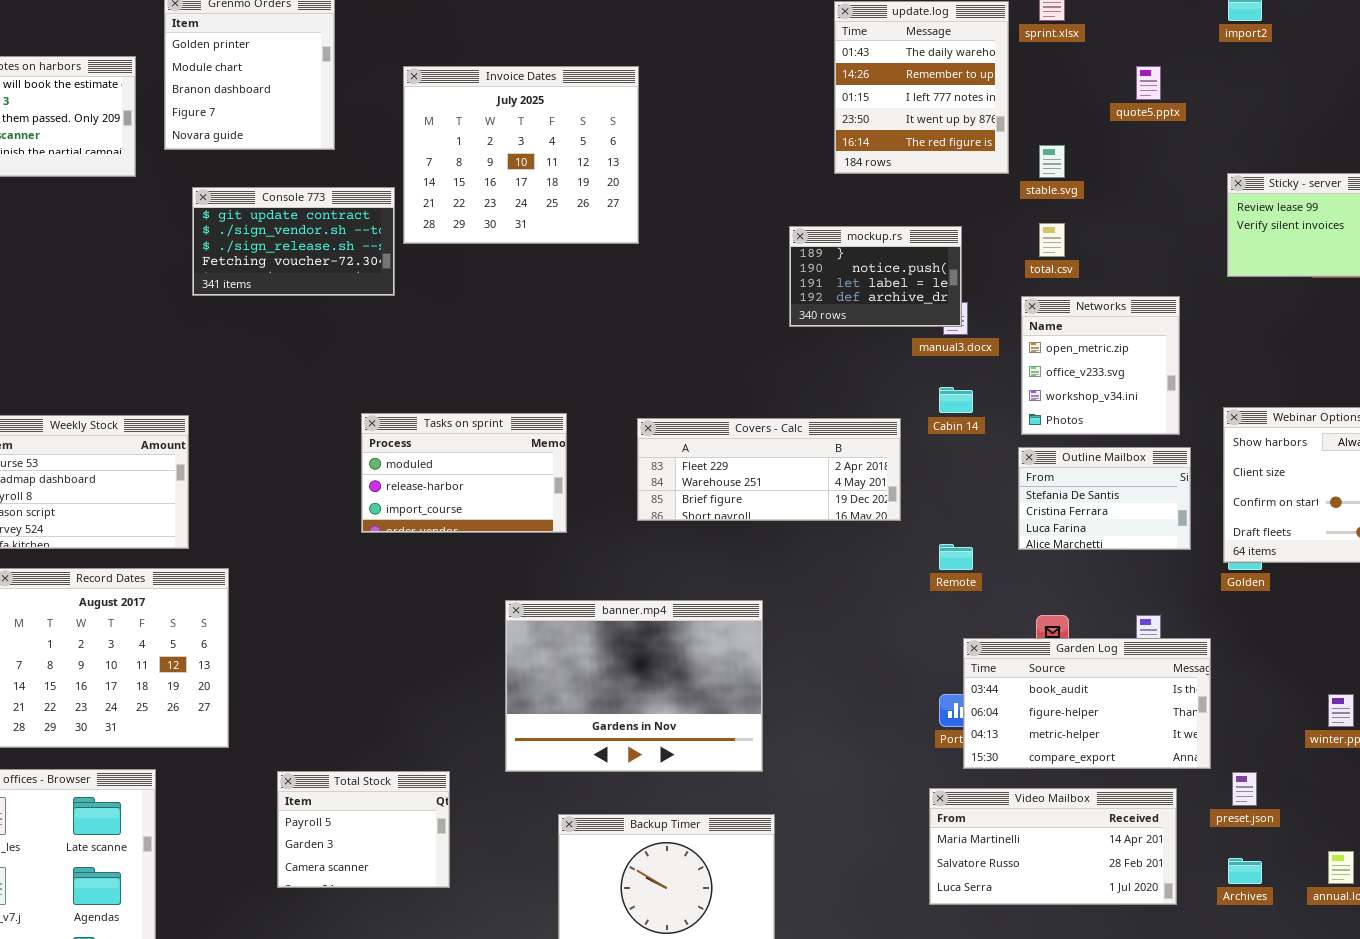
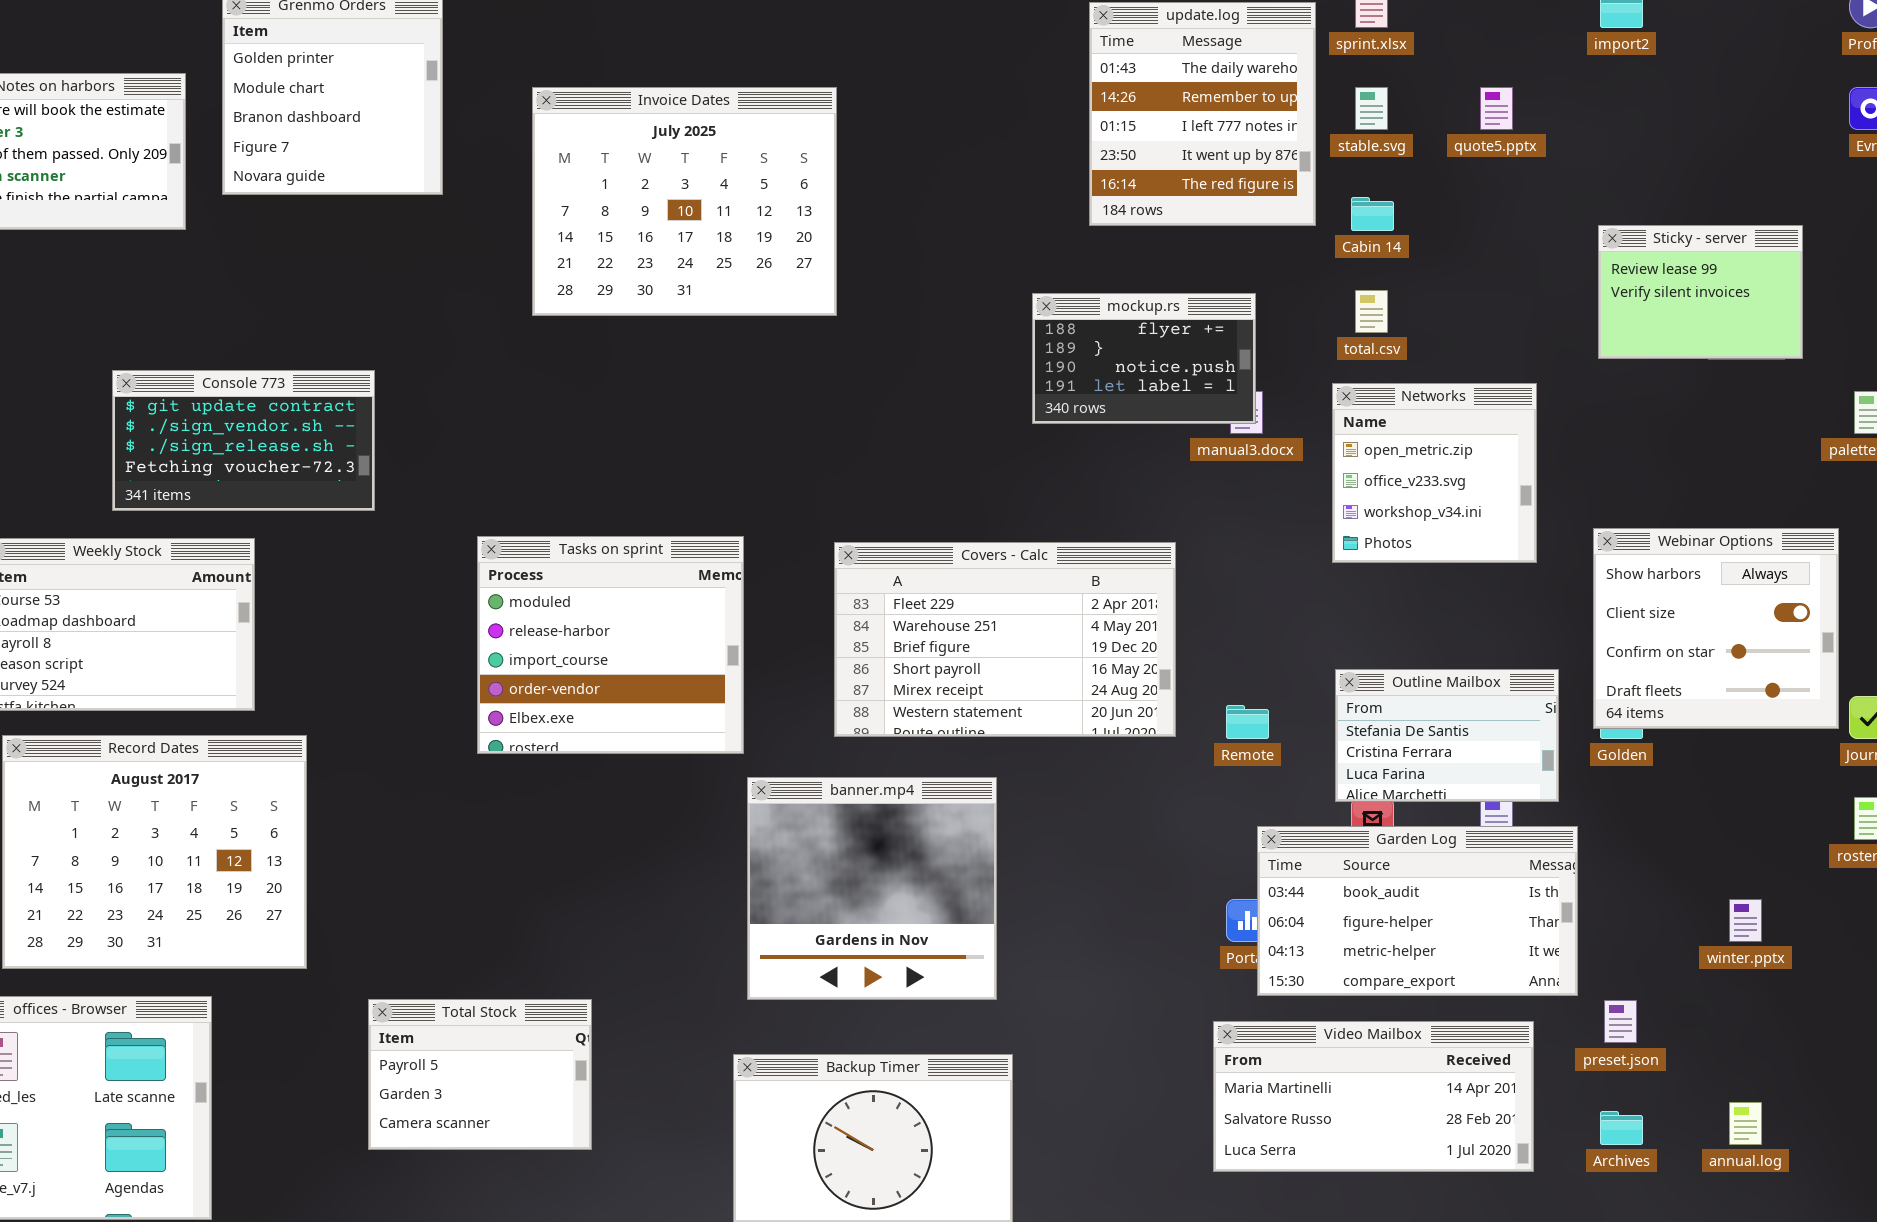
stable.svg: [1039,145,1065,178] -> [1355,87,1388,130], moved
Console 773: [192,187,395,296] -> [112,370,375,511], moved
mockup.rs: [789,226,962,327] -> [1032,293,1256,424], scrolled up 1 row
Cabin 14: [939,387,973,413] -> [1351,197,1394,231], moved
Tasks on sprint: [361,413,567,533] -> [477,536,744,754], resized
Covers - Calc: [637,418,901,521] -> [834,542,1176,737], resized
Outline Mailbox: [1018,447,1191,550] -> [1335,669,1559,802], moved
banner.mp4: [505,600,763,772] -> [747,777,997,1000], resized

